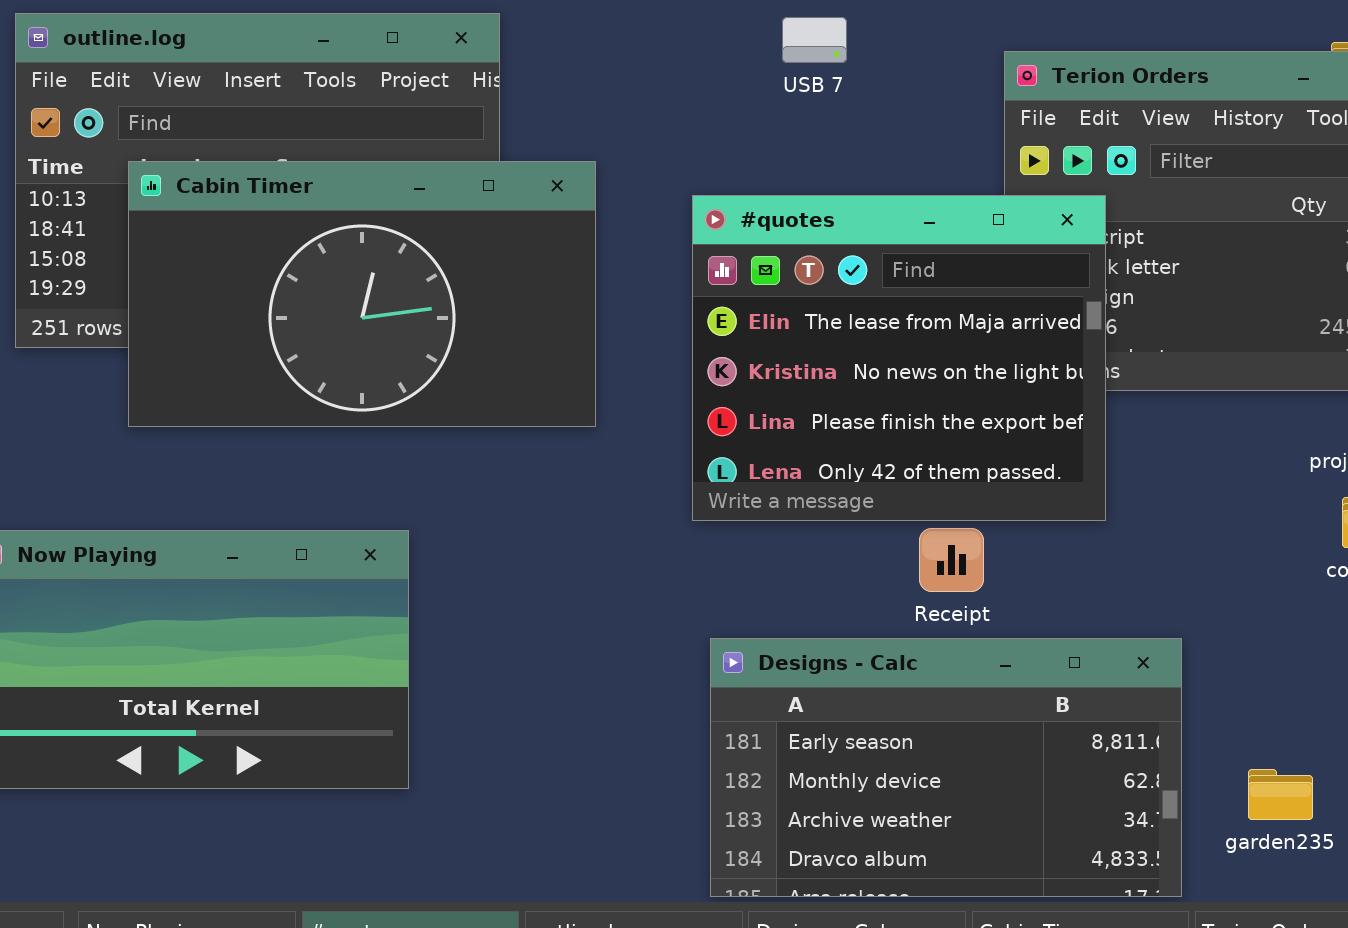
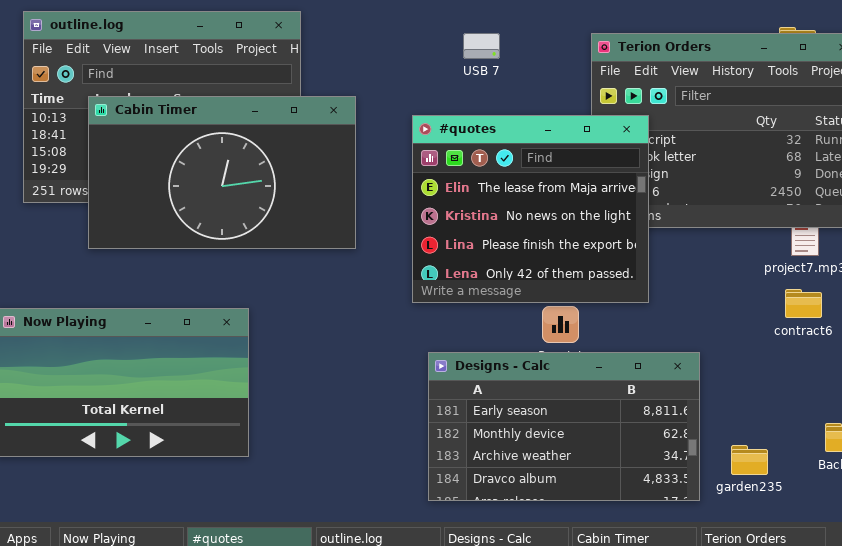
USB 7: [782,17,847,63] -> [463,33,500,59], moved
Designs - Calc: [710,638,1182,897] -> [428,352,700,501], moved

